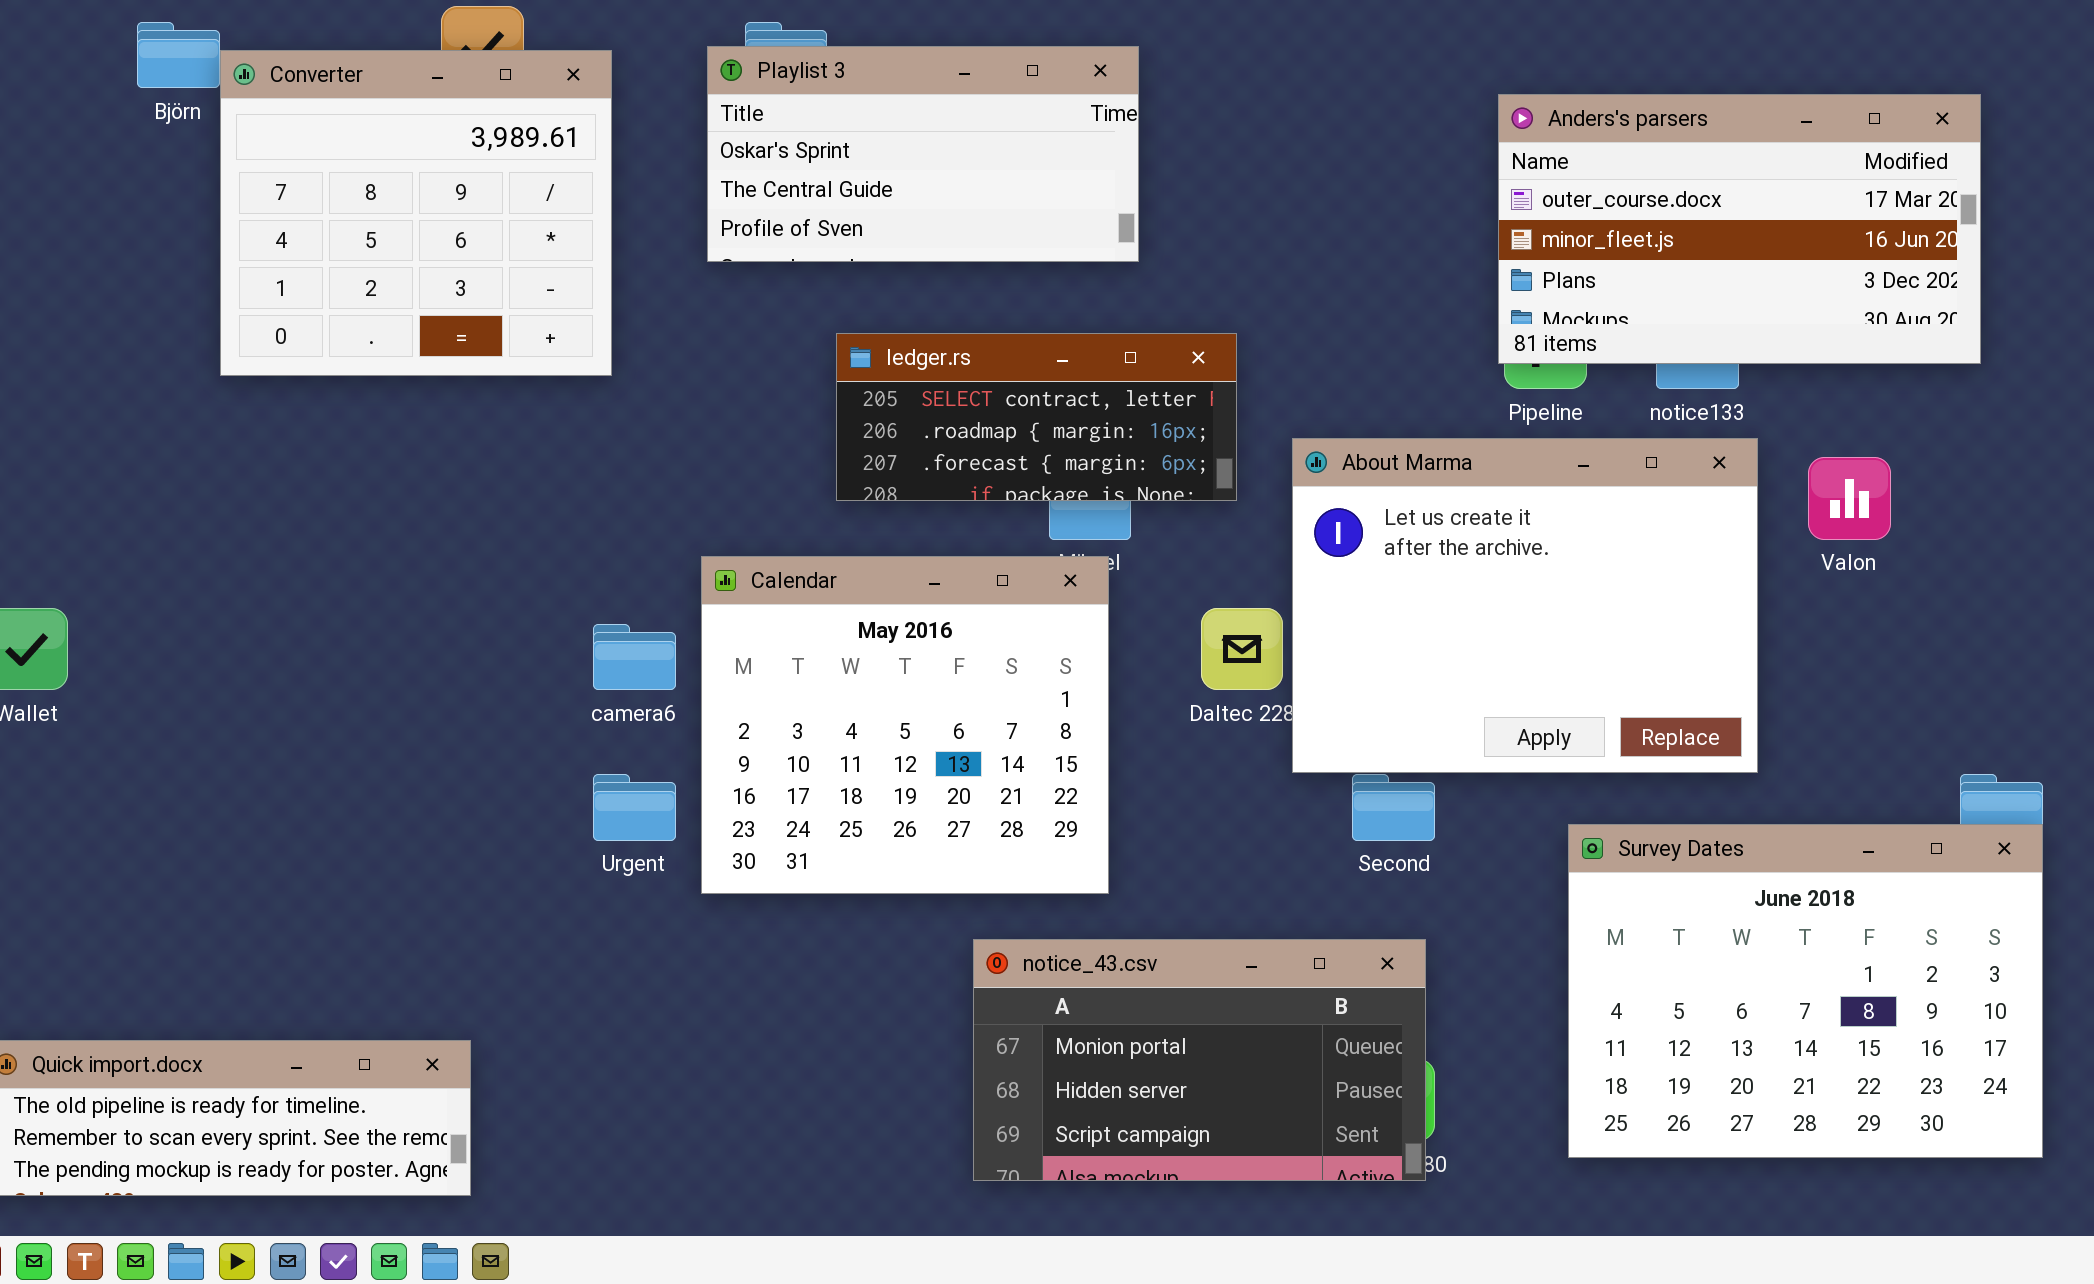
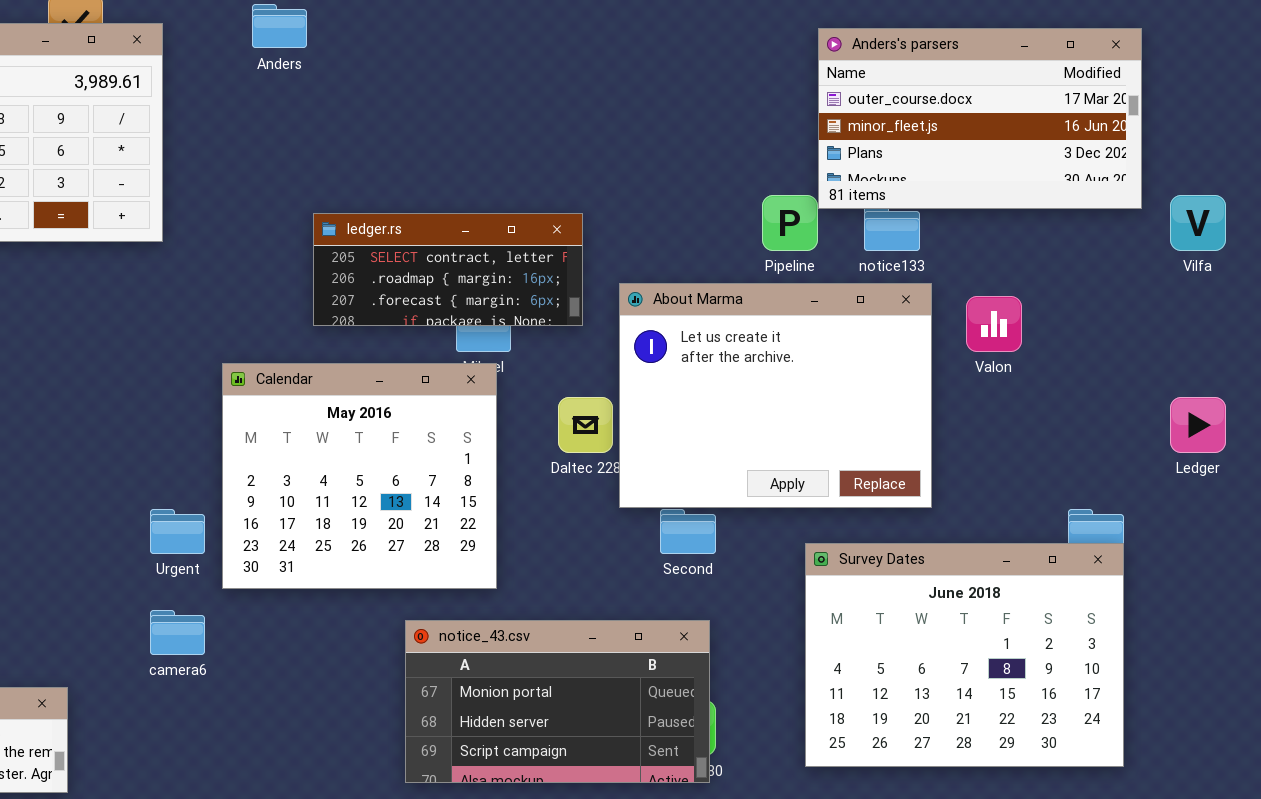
Playlist 3: [707,46,1139,262] -> none, closed
Anders's parsers: [1498,94,1981,364] -> [818,28,1142,209], moved
camera6: [593,624,676,690] -> [150,610,205,655], moved

